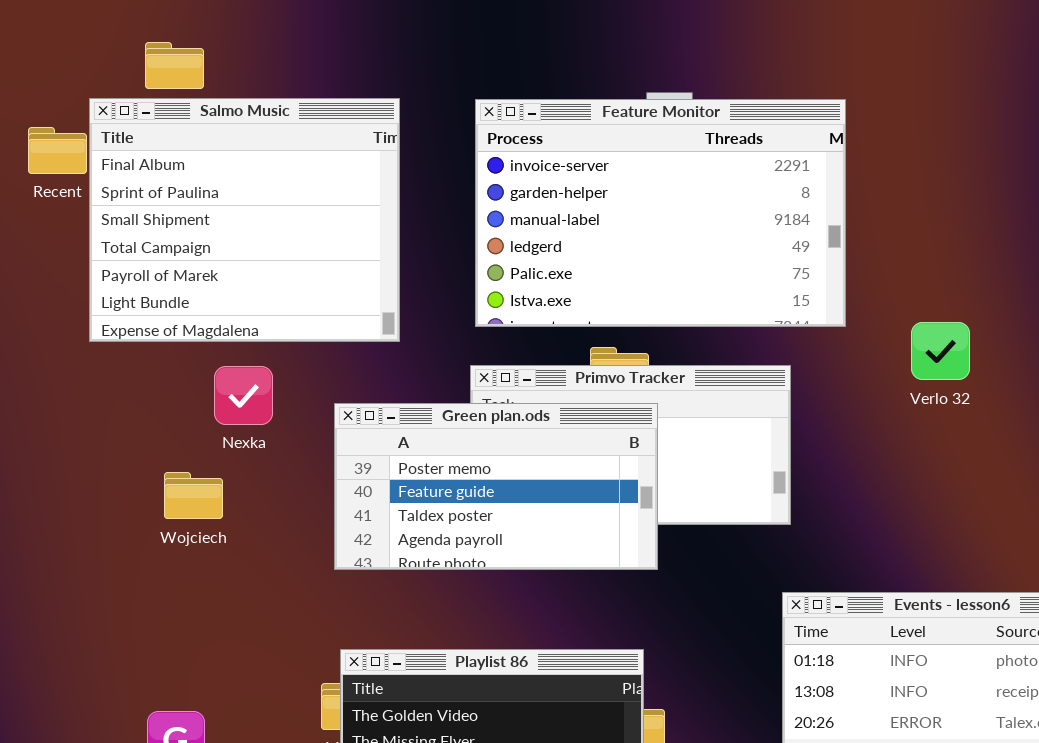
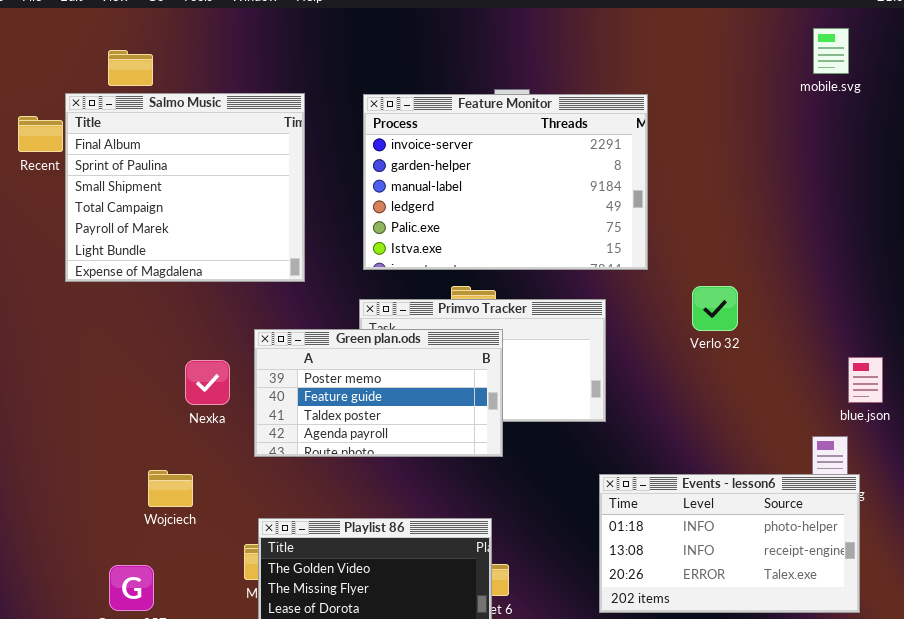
Verlo 32: [911,322,970,380] -> [692,286,738,331], moved
Nexka: [214,366,273,425] -> [185,360,230,405], moved
Wojciech: [164,472,223,519] -> [148,470,193,507], moved

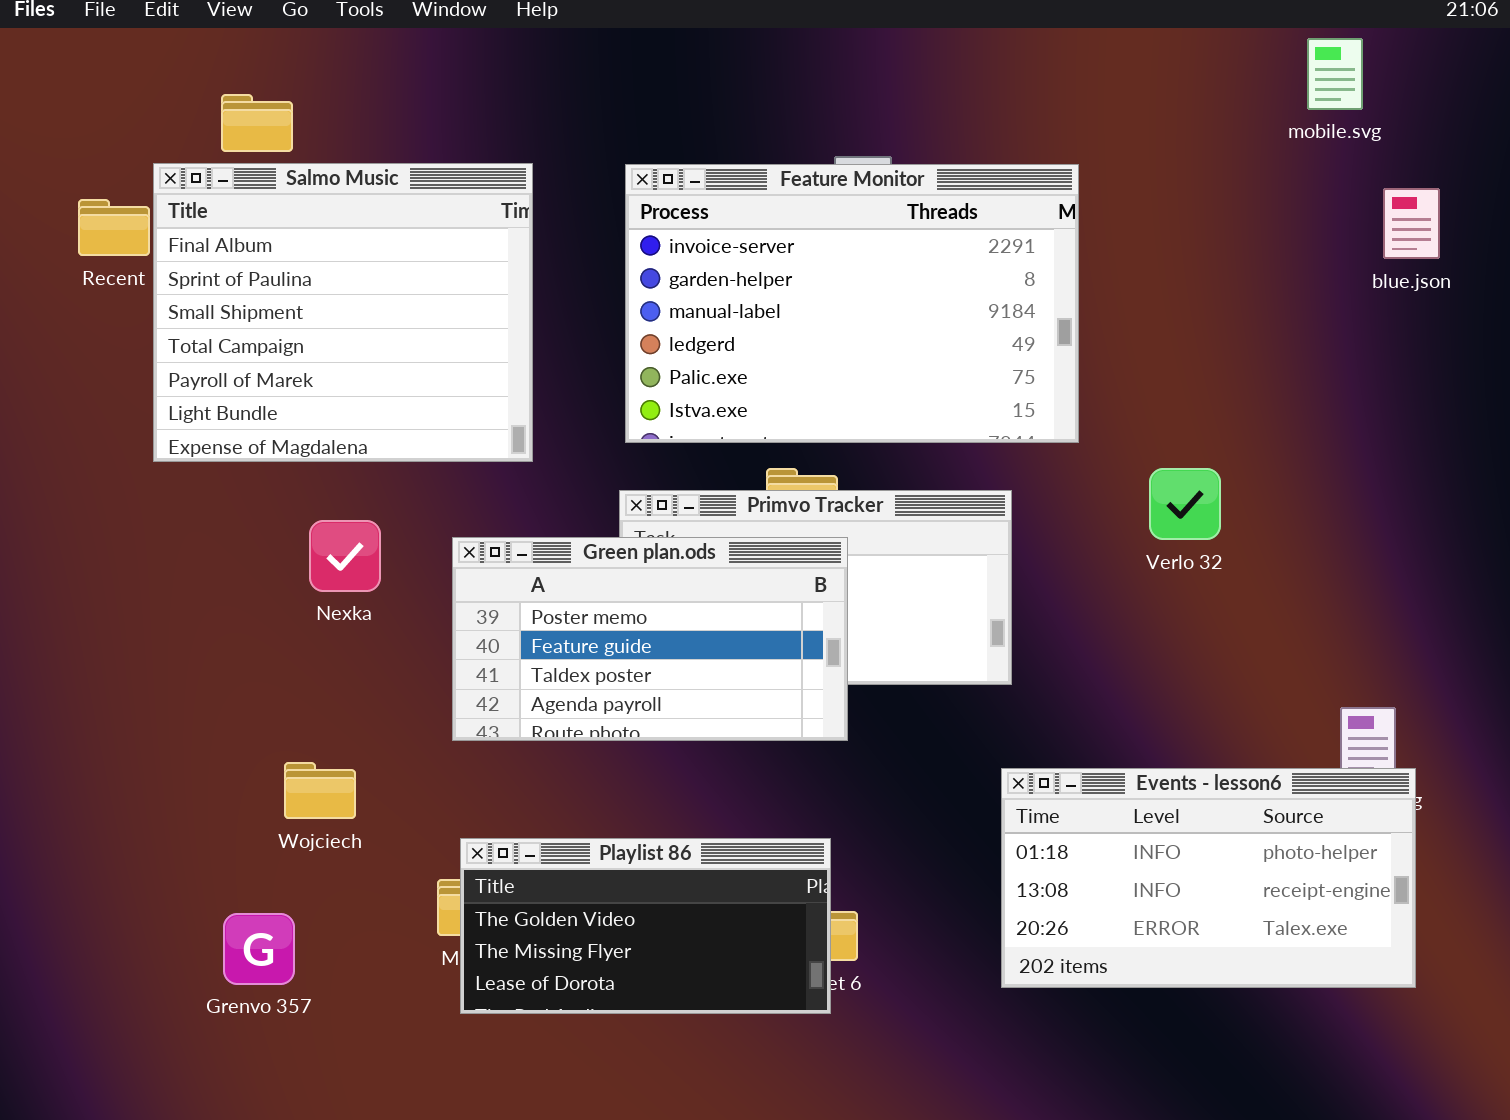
mobile.svg: [813,28,849,74] -> [1307,38,1363,110], moved
blue.json: [848,357,883,403] -> [1383,188,1440,259], moved
Nexka: [185,360,230,405] -> [309,520,381,592], moved

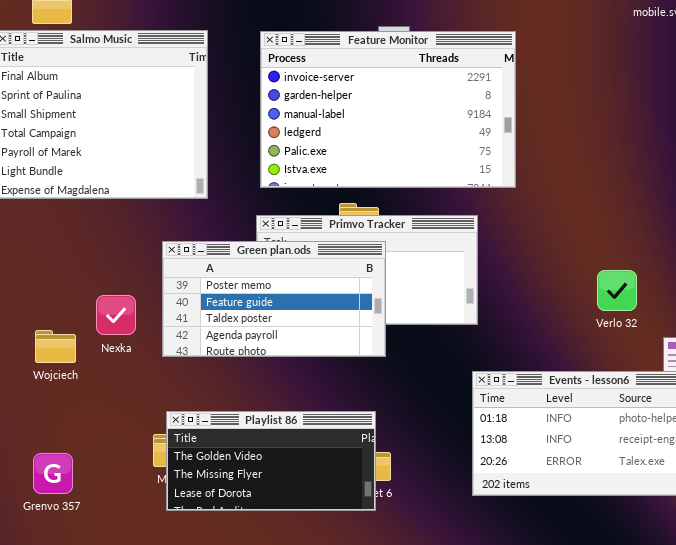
Verlo 32: [1149,468,1221,540] -> [597,270,637,311], moved
Nexka: [309,520,381,592] -> [96,295,136,335], moved
Wojciech: [284,762,356,819] -> [35,330,76,363], moved

